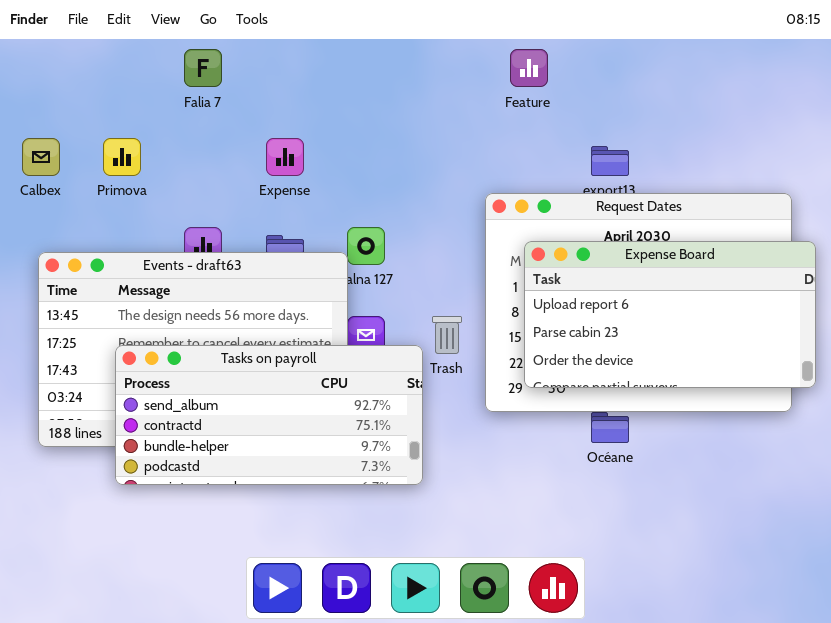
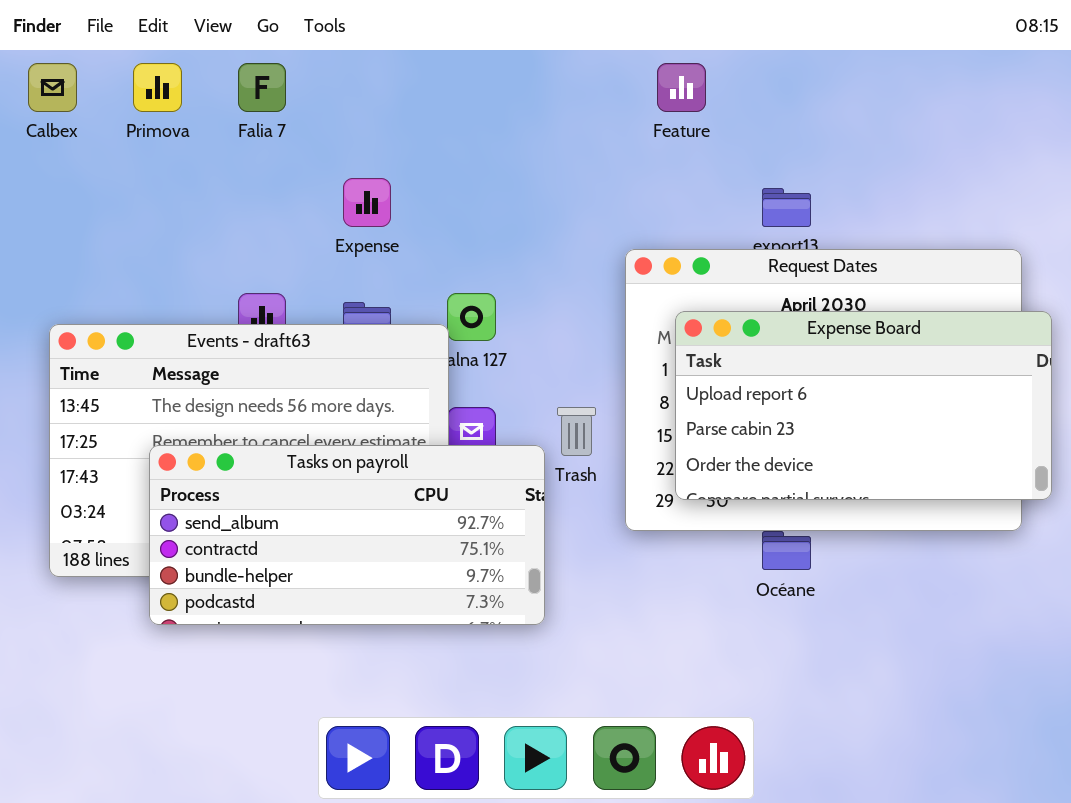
Calbex: [22,138,60,176] -> [28,63,77,112], moved
Primova: [103,138,141,176] -> [133,63,182,112], moved

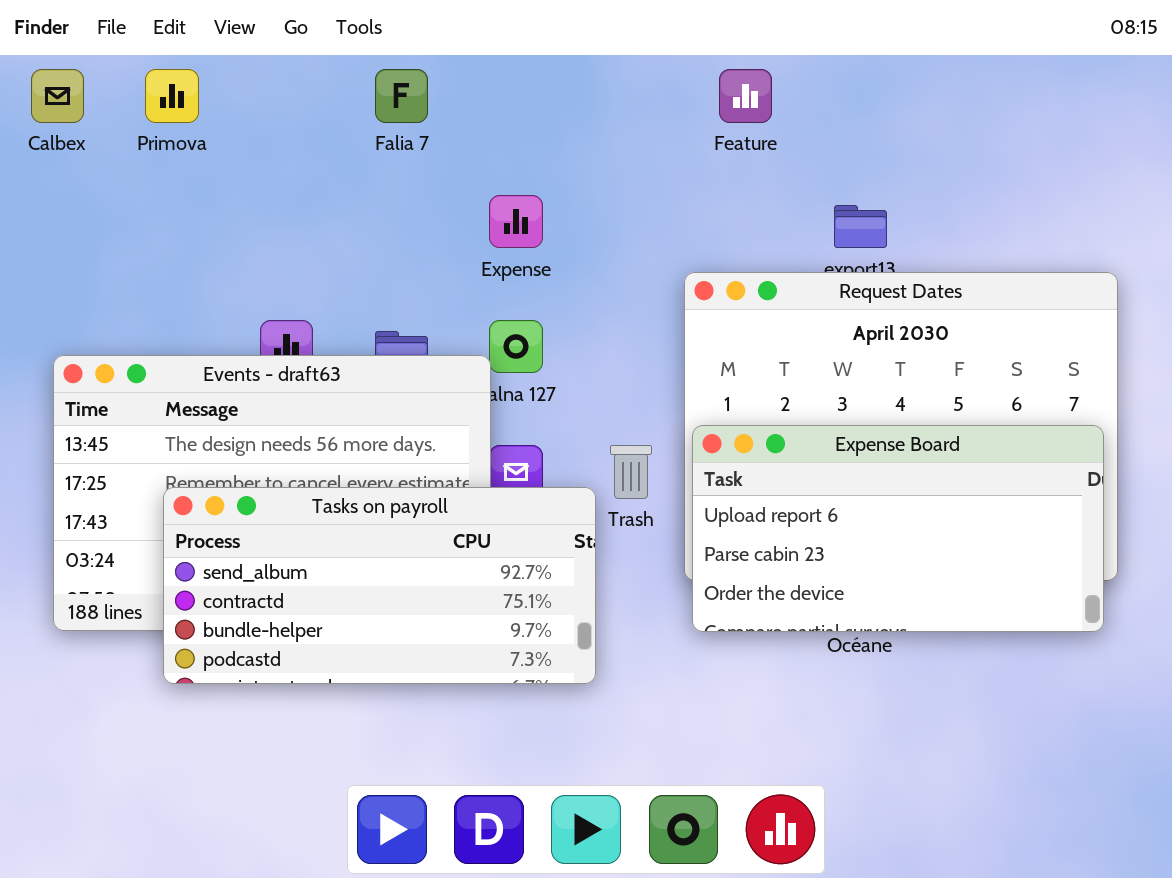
Falia 7: [238,63,286,112] -> [375,69,428,123], moved
Expense: [343,178,391,227] -> [489,195,543,248], moved
Expense Board: [675,311,1052,500] -> [692,425,1104,632], moved

